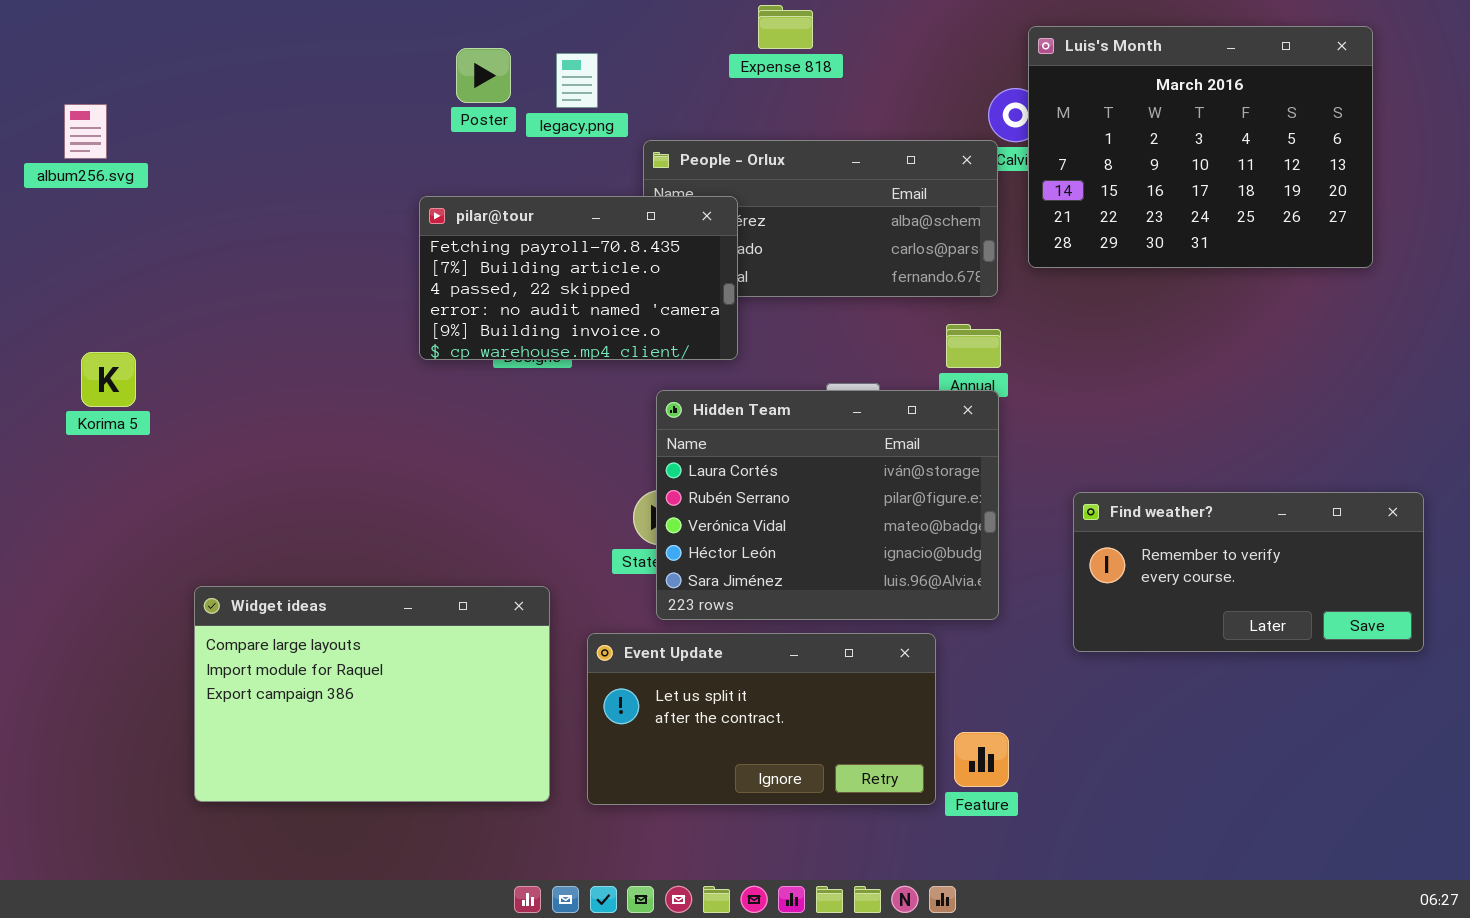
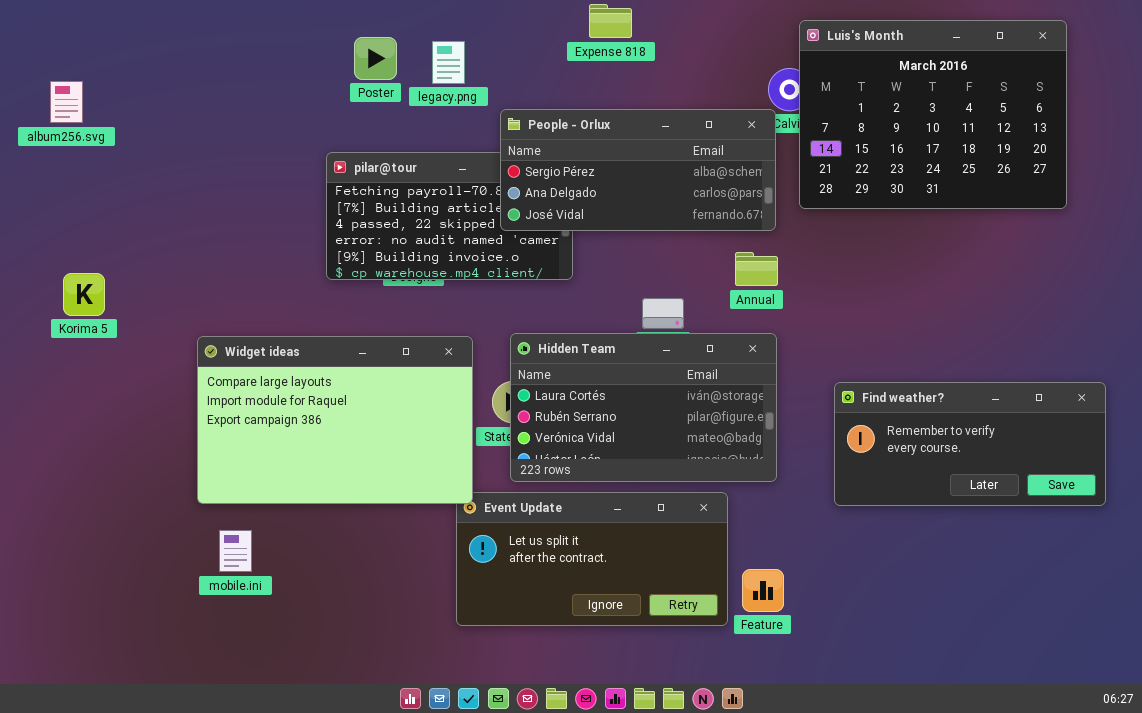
People - Orlux: [643,140,998,297] -> [500,109,776,231], raised
Hidden Team: [656,390,999,620] -> [510,333,777,482], resized
Widget ideas: [194,586,550,802] -> [197,336,473,504], moved

